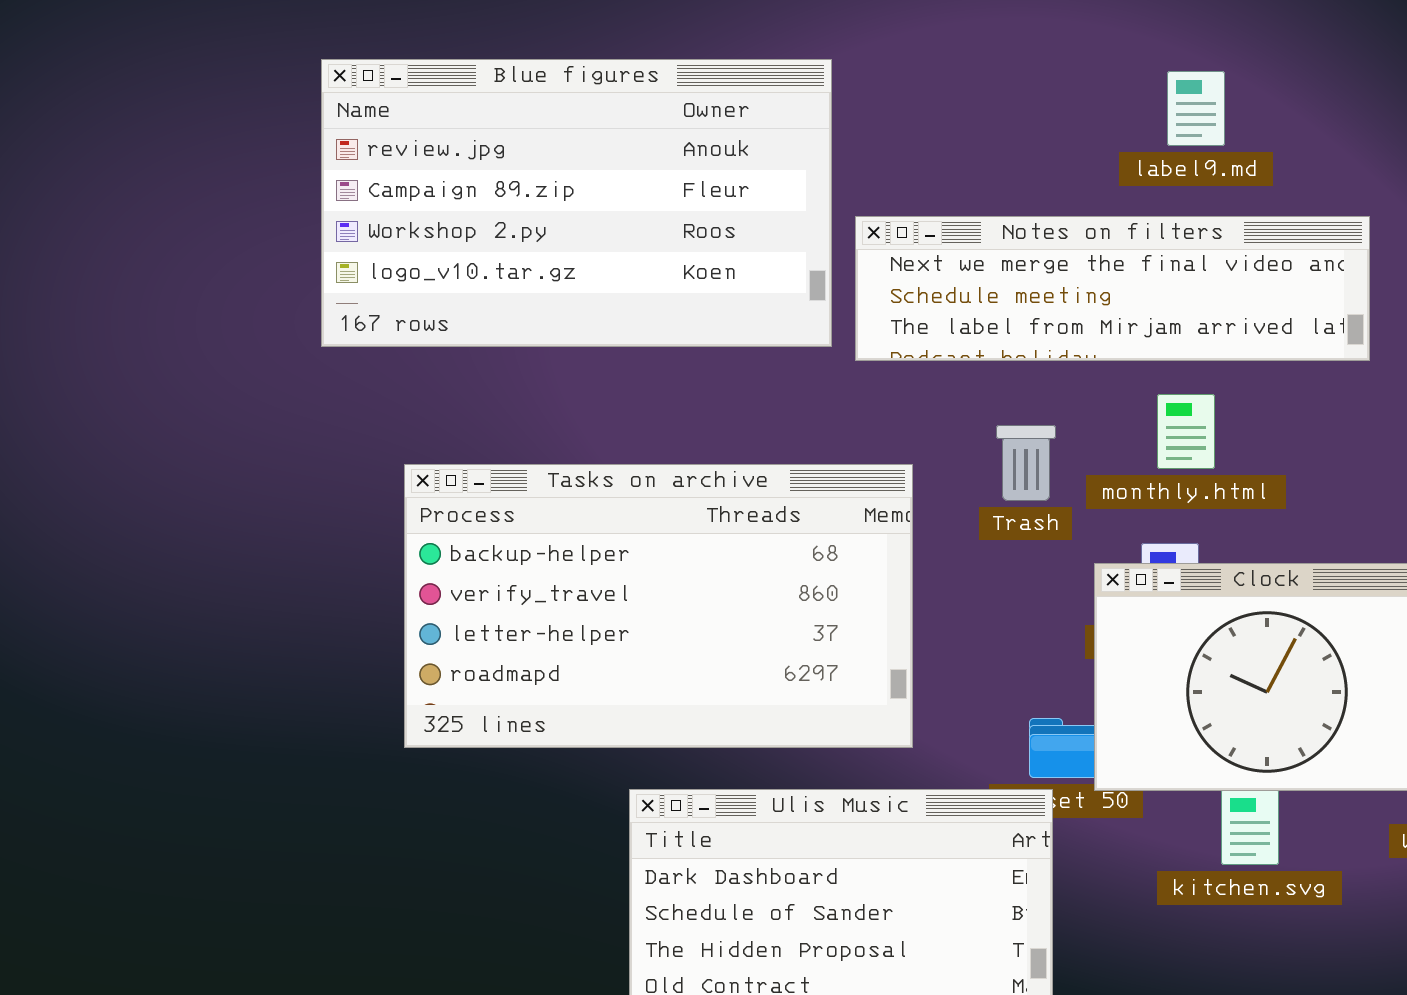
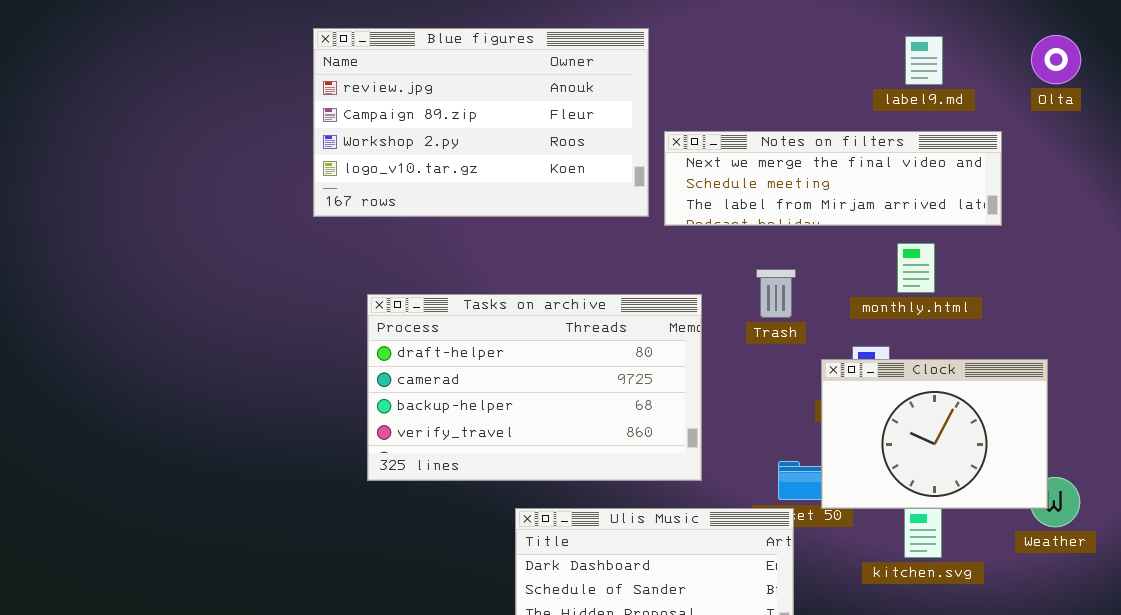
label9.md: [1167,71,1225,146] -> [905,36,943,85], moved
monthly.html: [1157,394,1215,469] -> [897,243,935,293], moved
Tasks on archive: [404,464,913,748] -> [367,294,702,481], scrolled up 2 rows

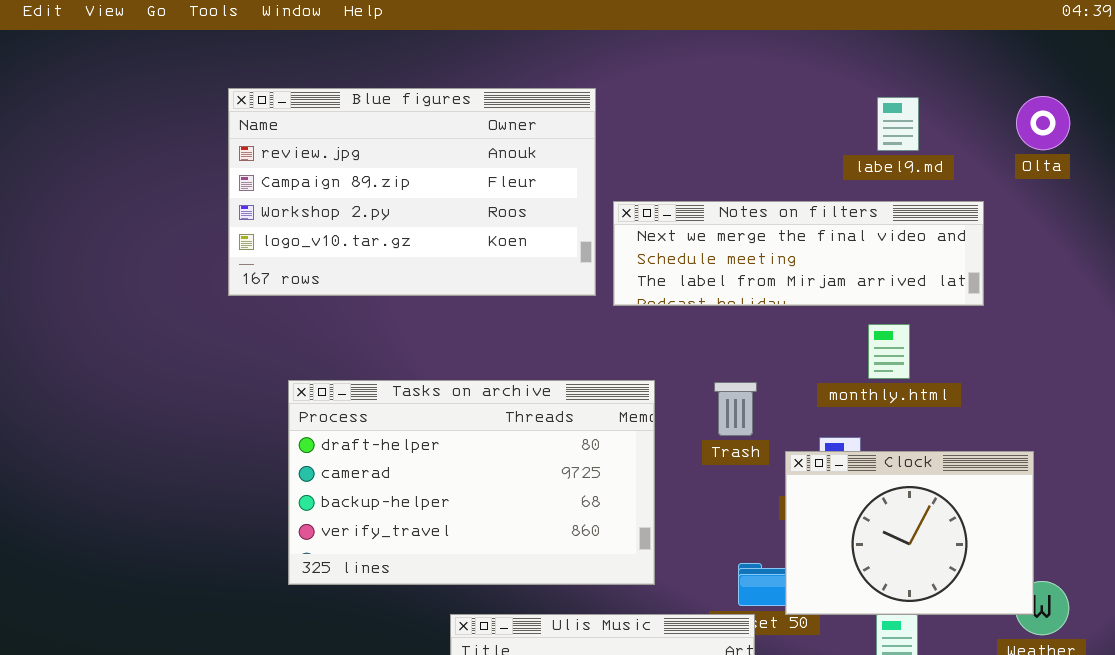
Trash: [756,269,796,318] -> [714,382,757,436], moved

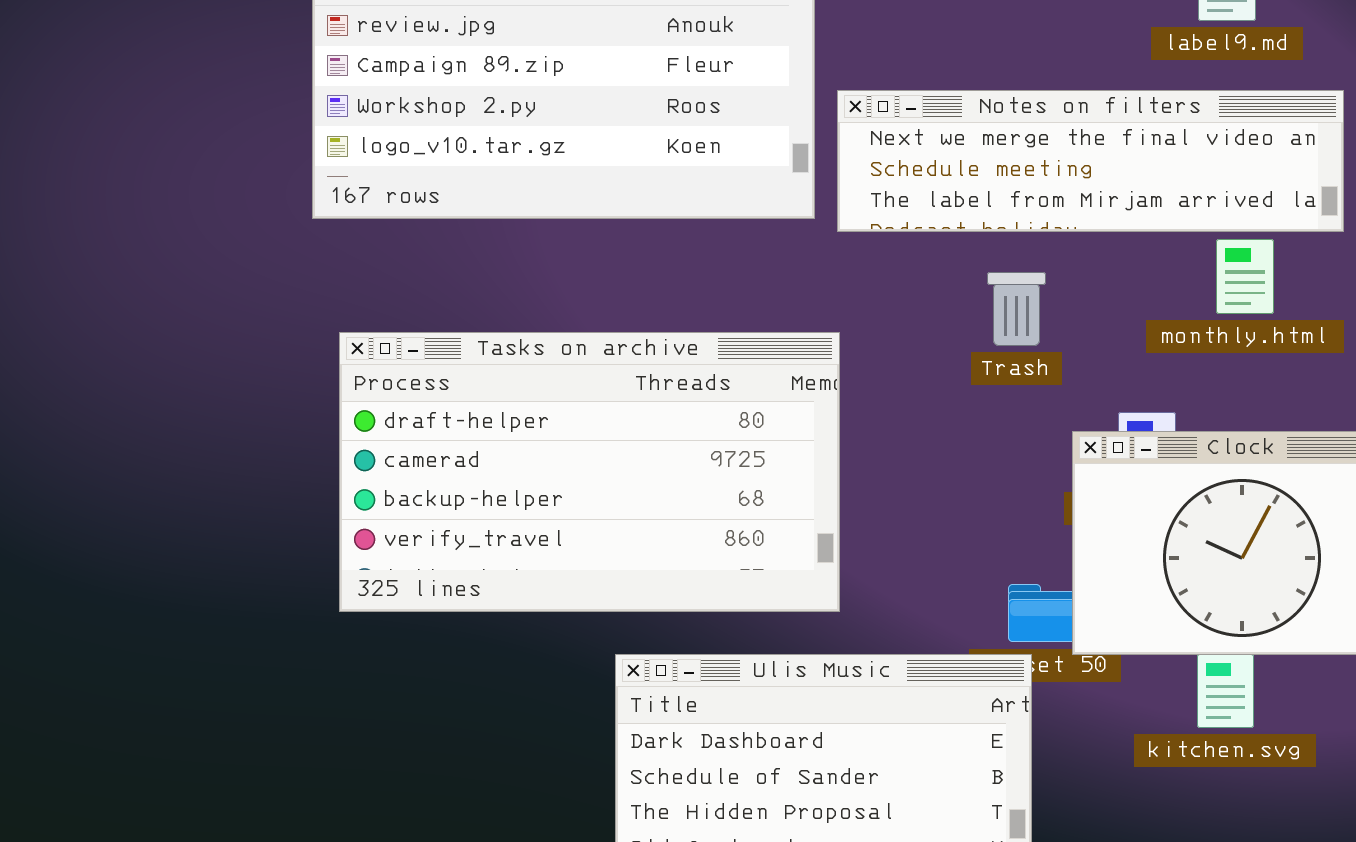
monthly.html: [868,324,910,379] -> [1216,239,1274,314], moved
Tasks on archive: [288,380,655,585] -> [339,332,840,612], moved
Trash: [714,382,757,436] -> [987,272,1046,346], moved

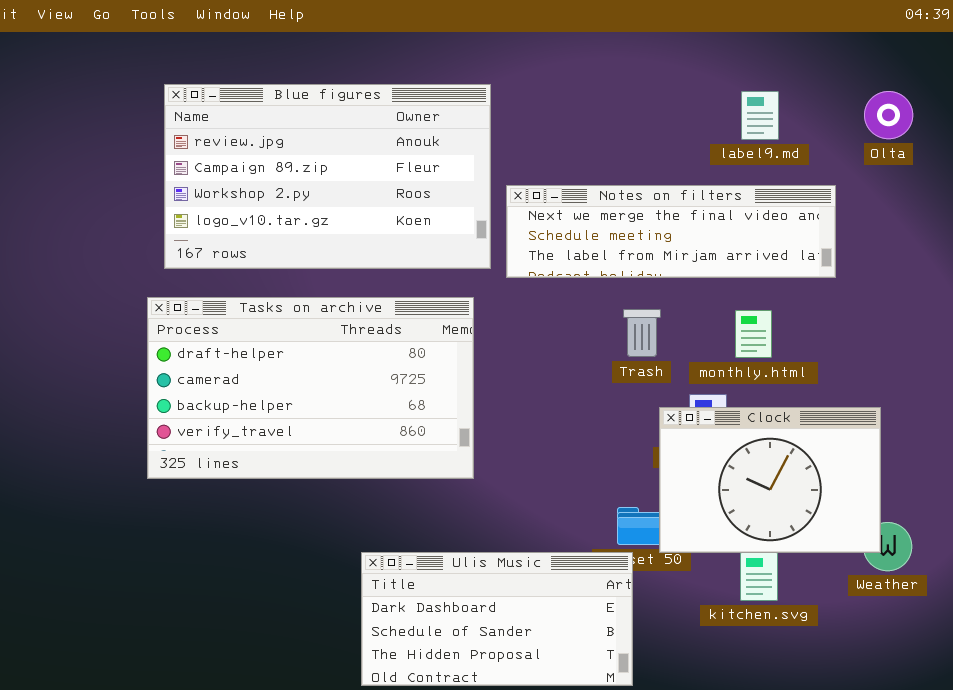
monthly.html: [1216,239,1274,314] -> [735,310,772,358], moved
Trash: [987,272,1046,346] -> [623,309,661,357], moved
Tasks on archive: [339,332,840,612] -> [147,297,474,479], moved

